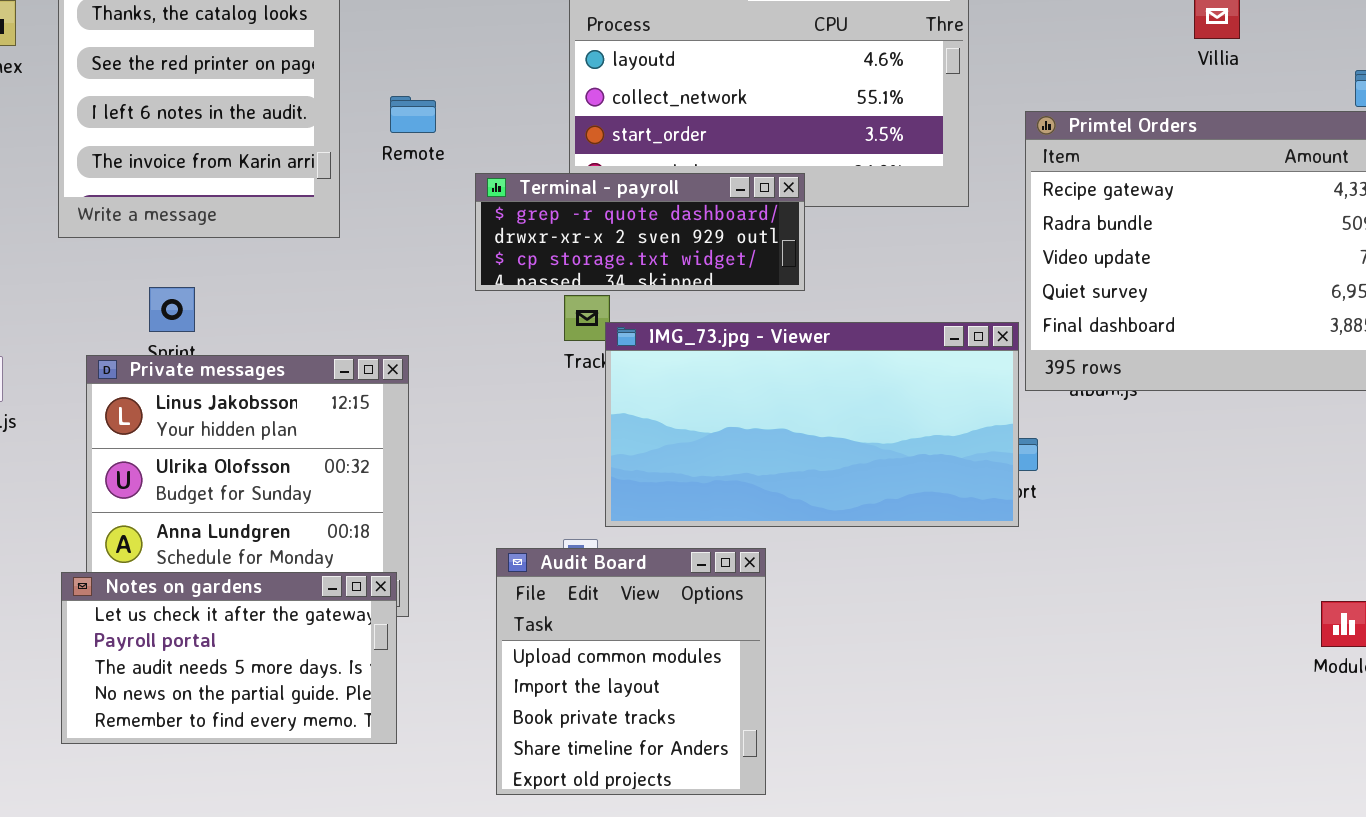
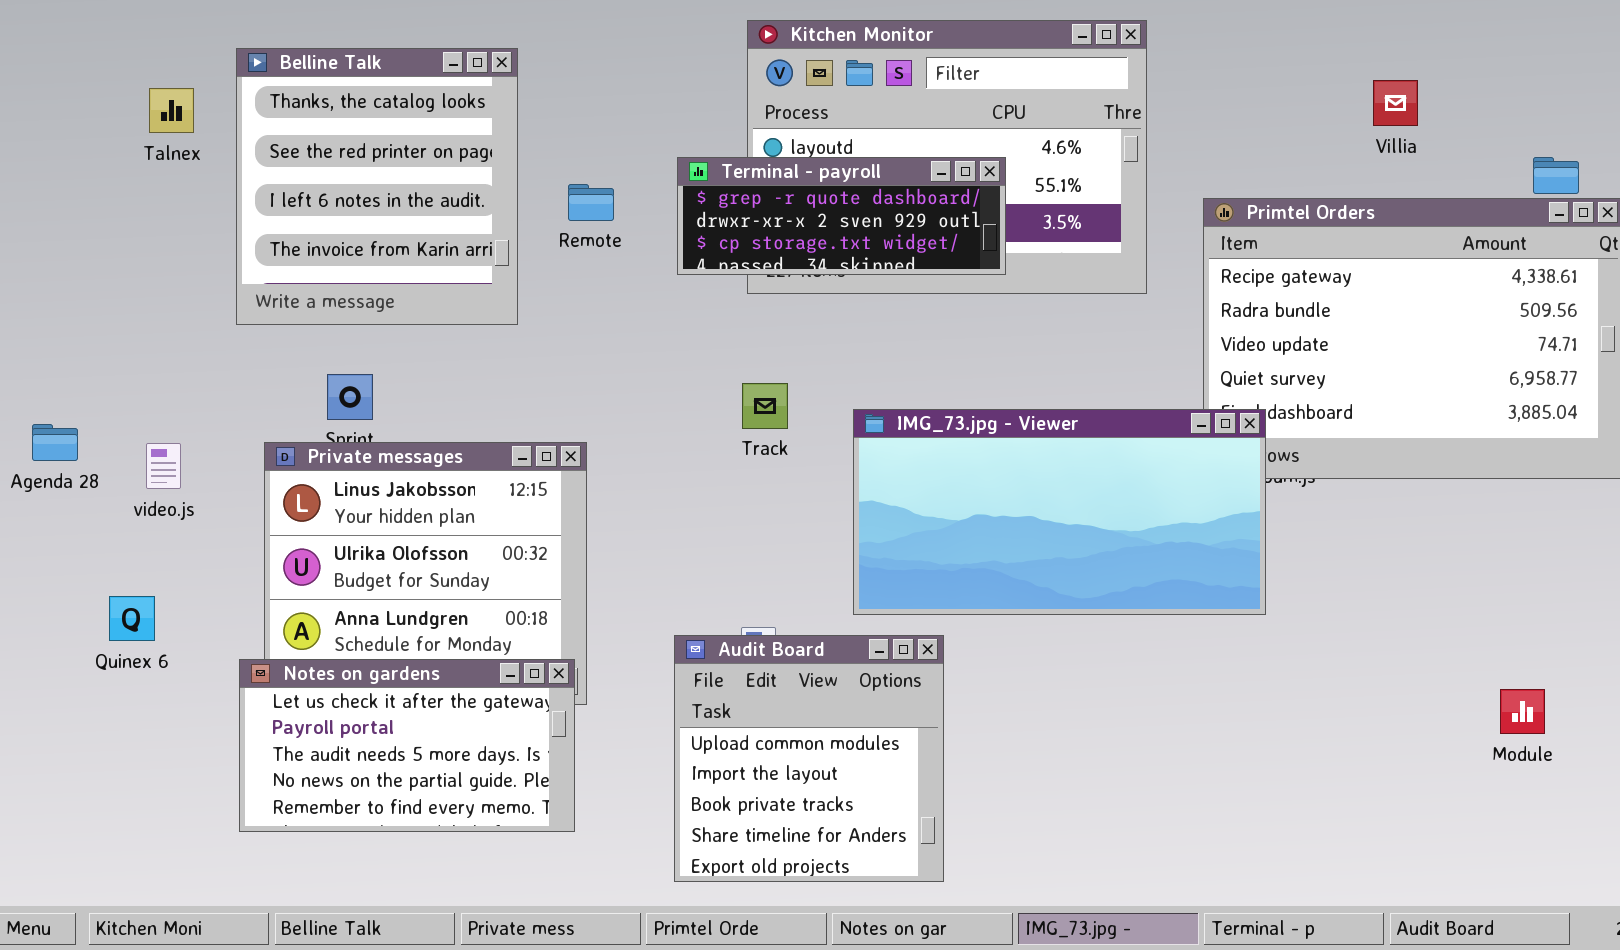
Terminal - payroll: [475,173,805,291] -> [677,157,1006,275], moved
IMG_73.jpg - Viewer: [605,322,1019,527] -> [853,409,1266,615], moved

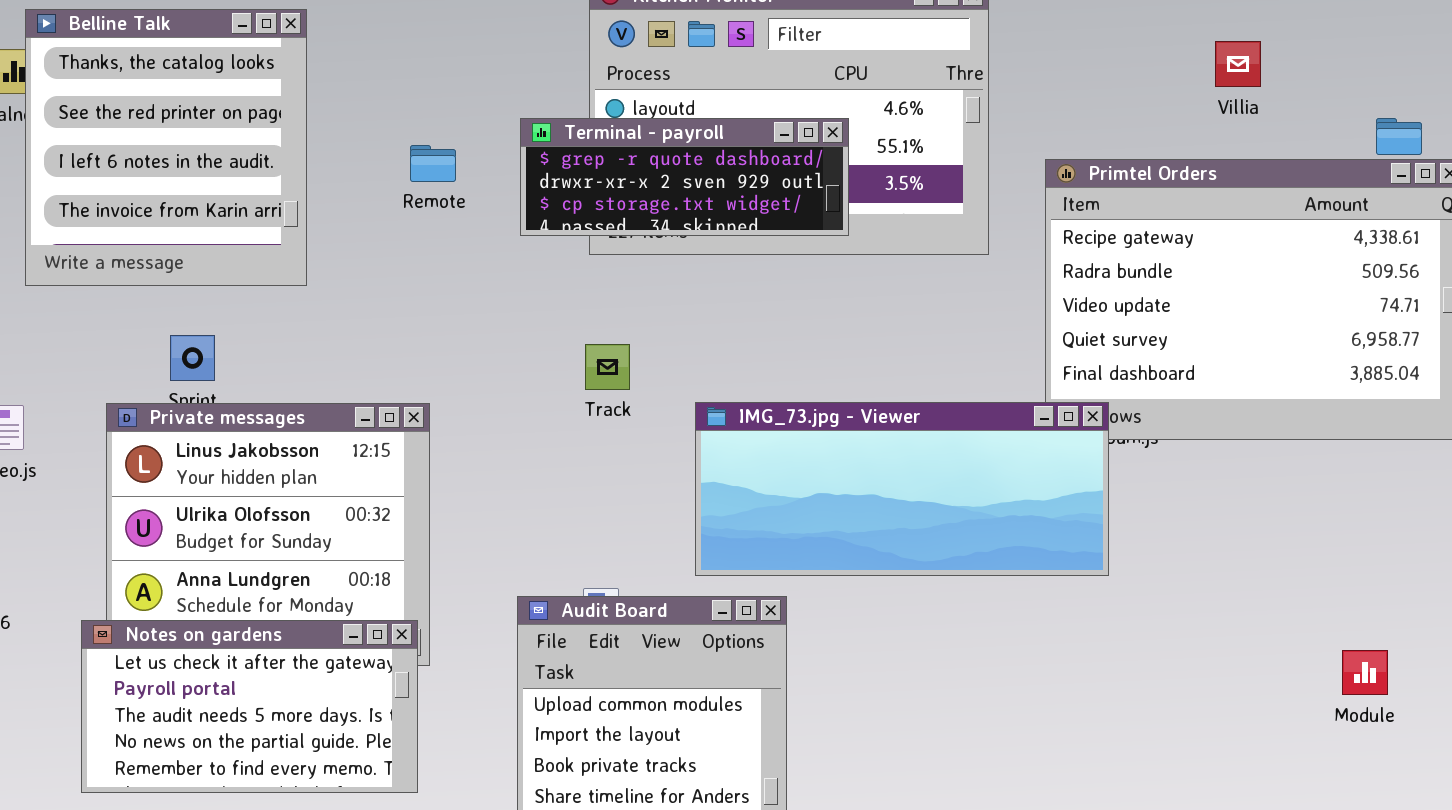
Belline Talk: [236,48,518,325] -> [25,9,307,286], moved
IMG_73.jpg - Viewer: [853,409,1266,615] -> [695,402,1109,576], resized

